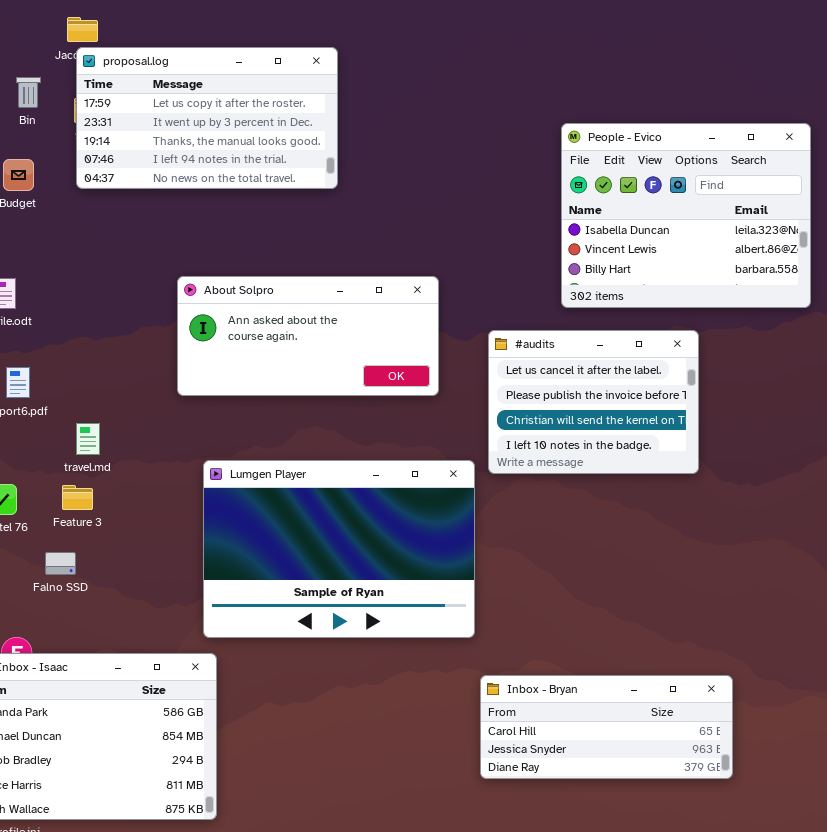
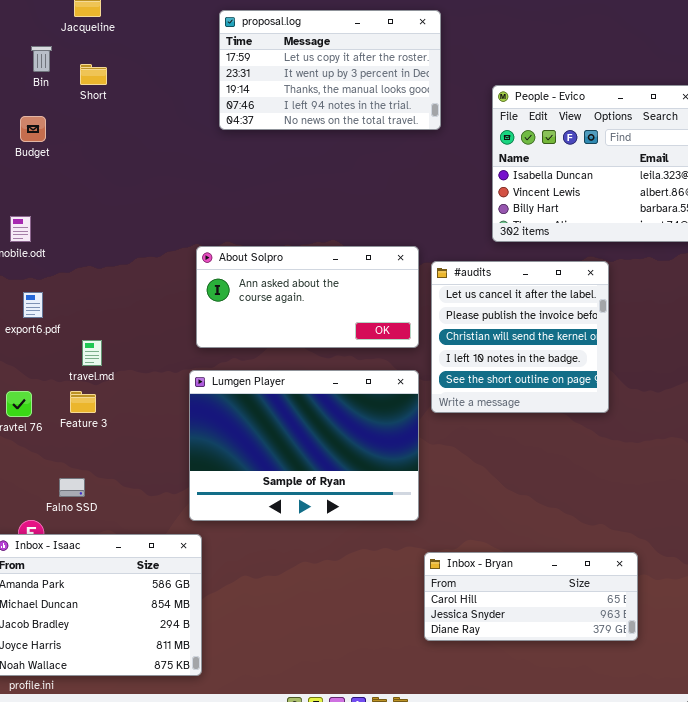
proposal.log: [76,47,338,189] -> [219,10,441,130], moved
About Solpro: [177,276,439,396] -> [196,246,419,348], moved
#audits: [488,330,699,474] -> [431,261,609,413], resized
Falno SSD: [45,552,76,575] -> [59,478,85,497], moved

